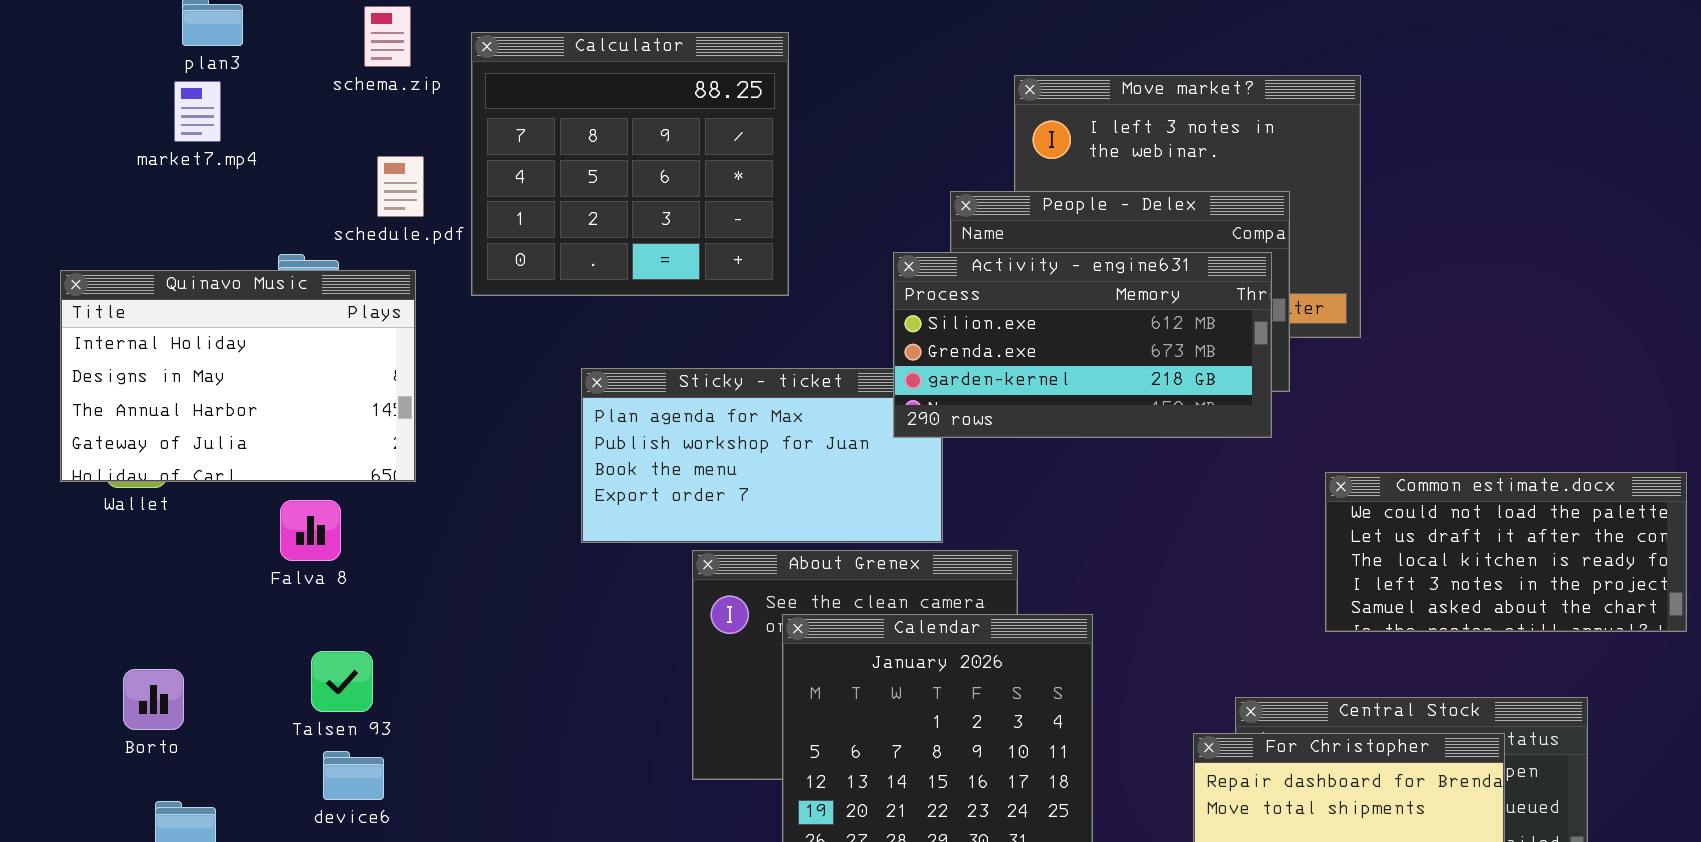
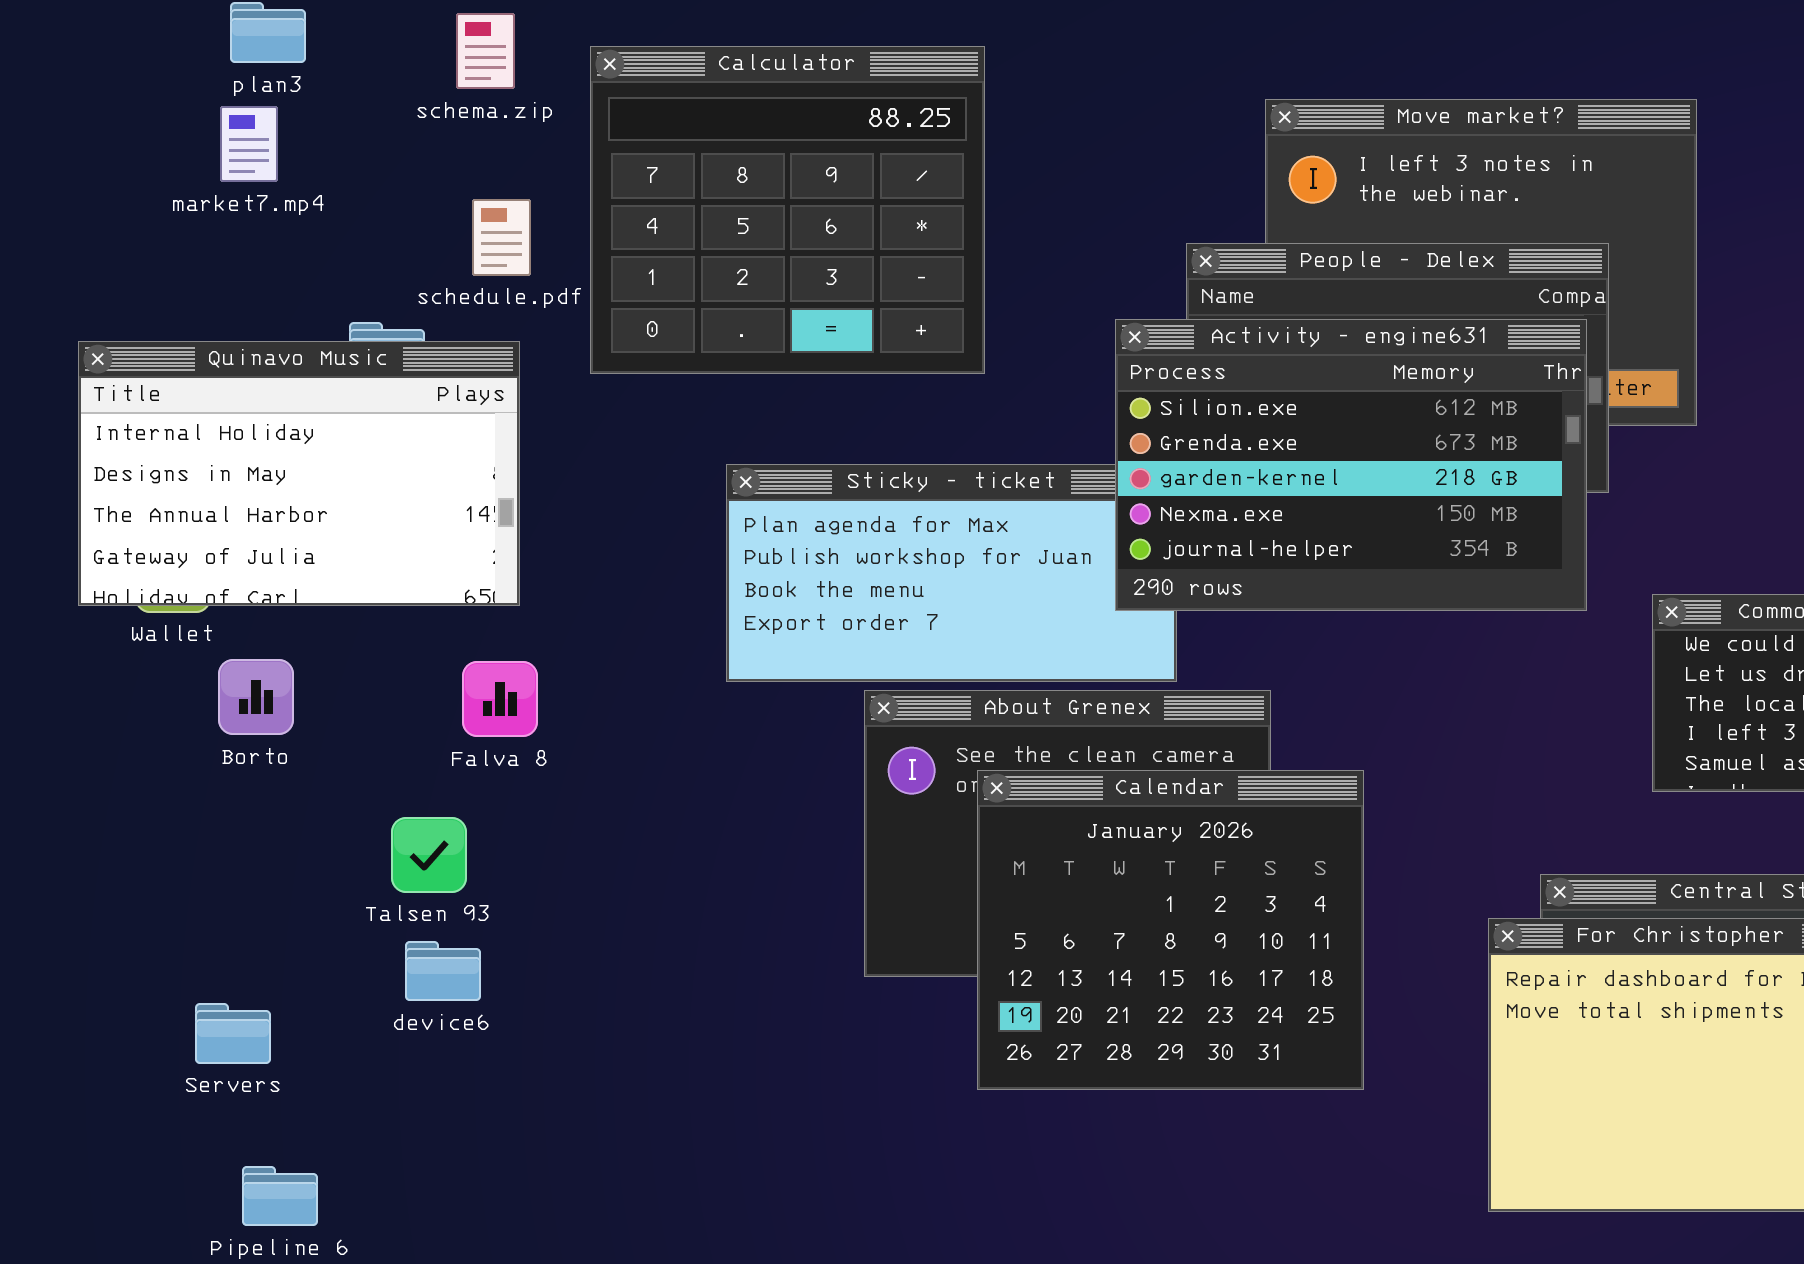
Activity - engine631: [893,252,1272,438] -> [1115,319,1587,611], resized
Falva 8: [280,500,341,561] -> [462,661,538,737], moved
Borto: [123,669,184,730] -> [218,659,294,735], moved

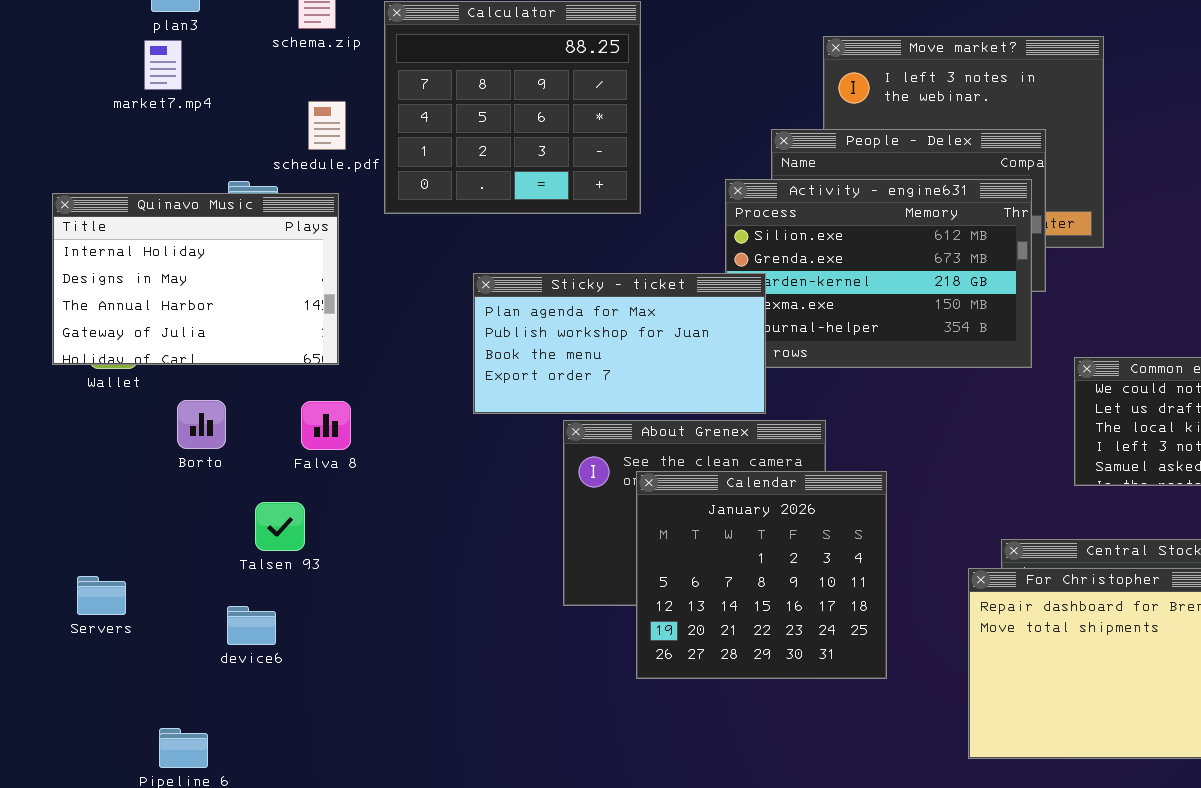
Sticky - ticket: [726,464,1177,682] -> [473,273,766,414], raised
Borto: [218,659,294,735] -> [177,400,226,449], moved
device6: [405,941,481,1001] -> [227,606,276,645], moved
Servers: [195,1003,271,1064] -> [77,576,126,615], moved

